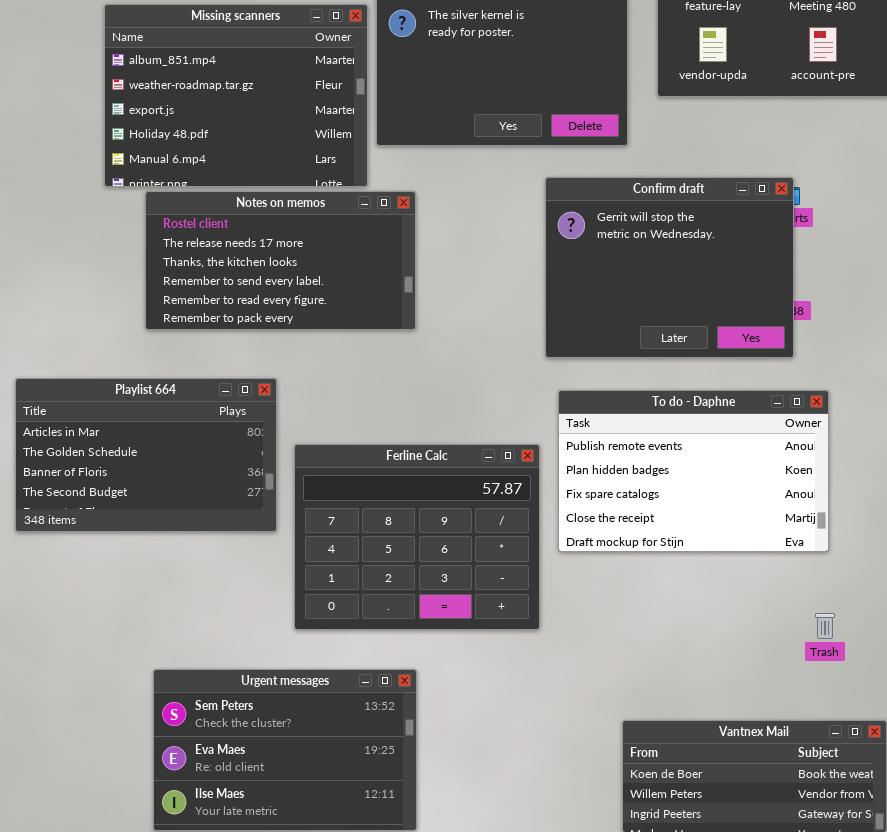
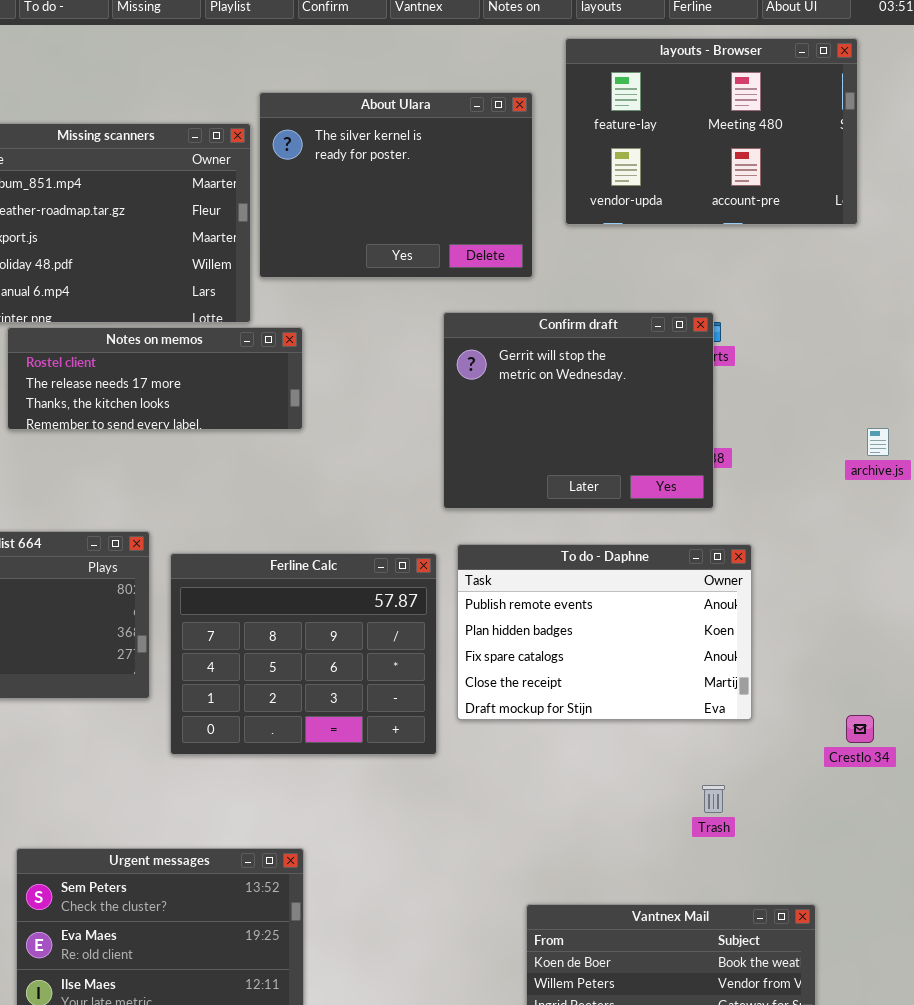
Notes on memos: [145,191,416,330] -> [7,327,303,430], resized
Ferline Calc: [294,444,540,630] -> [170,553,437,755], moved
Trash: [815,613,835,639] -> [702,785,725,813], moved

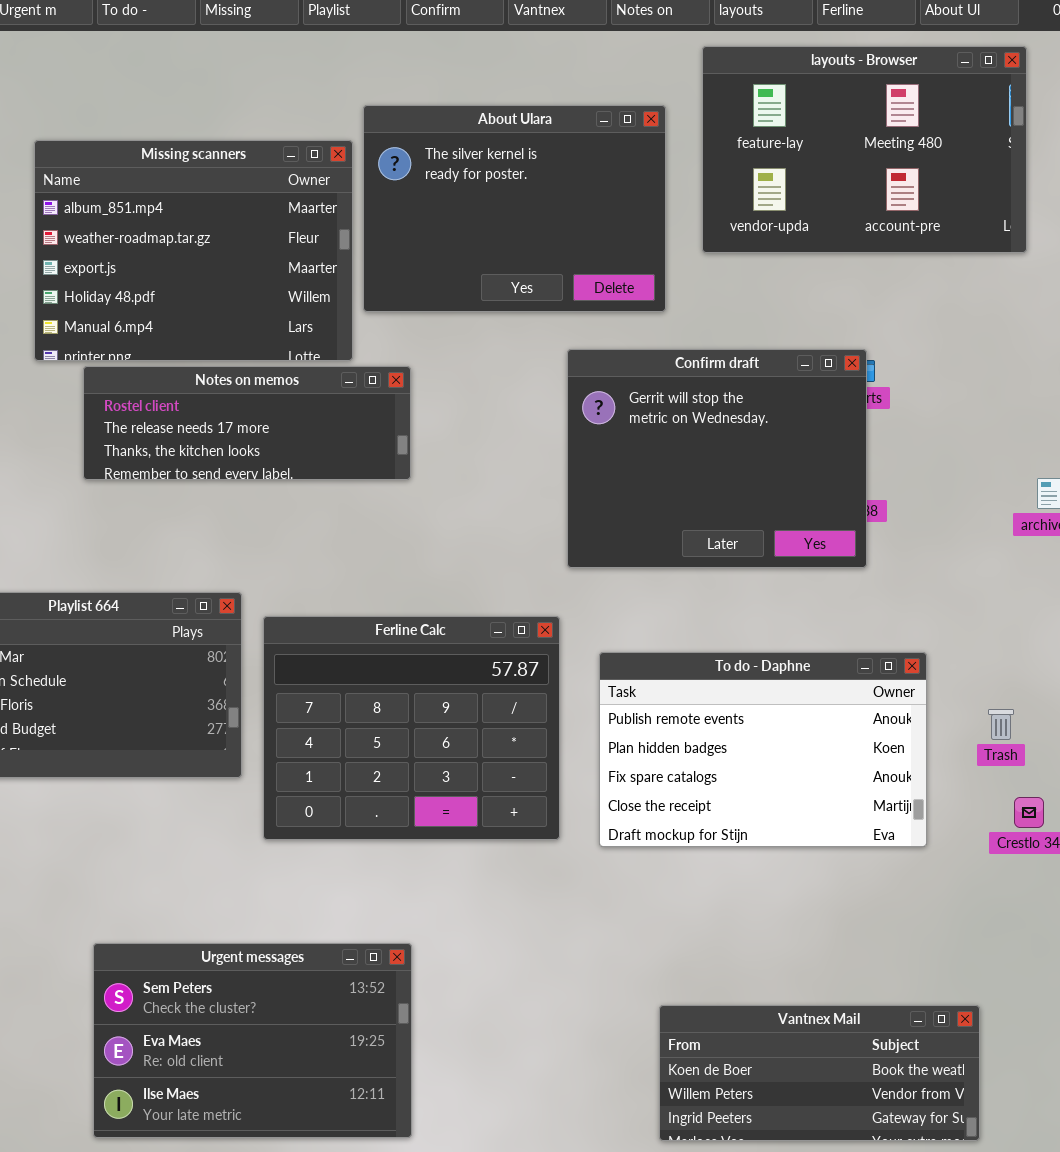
To do - Daphne: [457,544,752,720] -> [599,652,927,847], moved
Trash: [702,785,725,813] -> [988,709,1014,740], moved

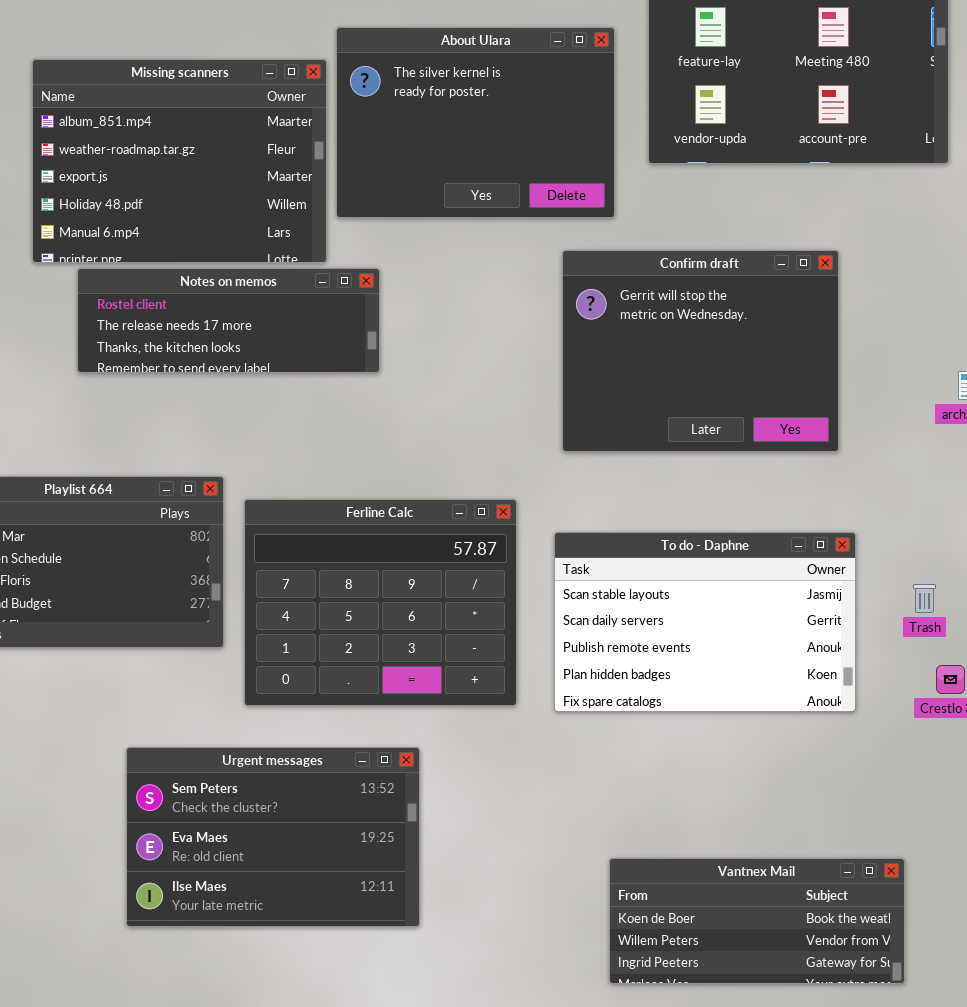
Confirm draft: [567,349,867,568] -> [562,250,839,452], moved
To do - Daphne: [599,652,927,847] -> [554,532,856,712], scrolled up 2 rows
Urgent messages: [93,943,412,1138] -> [126,747,420,927], moved

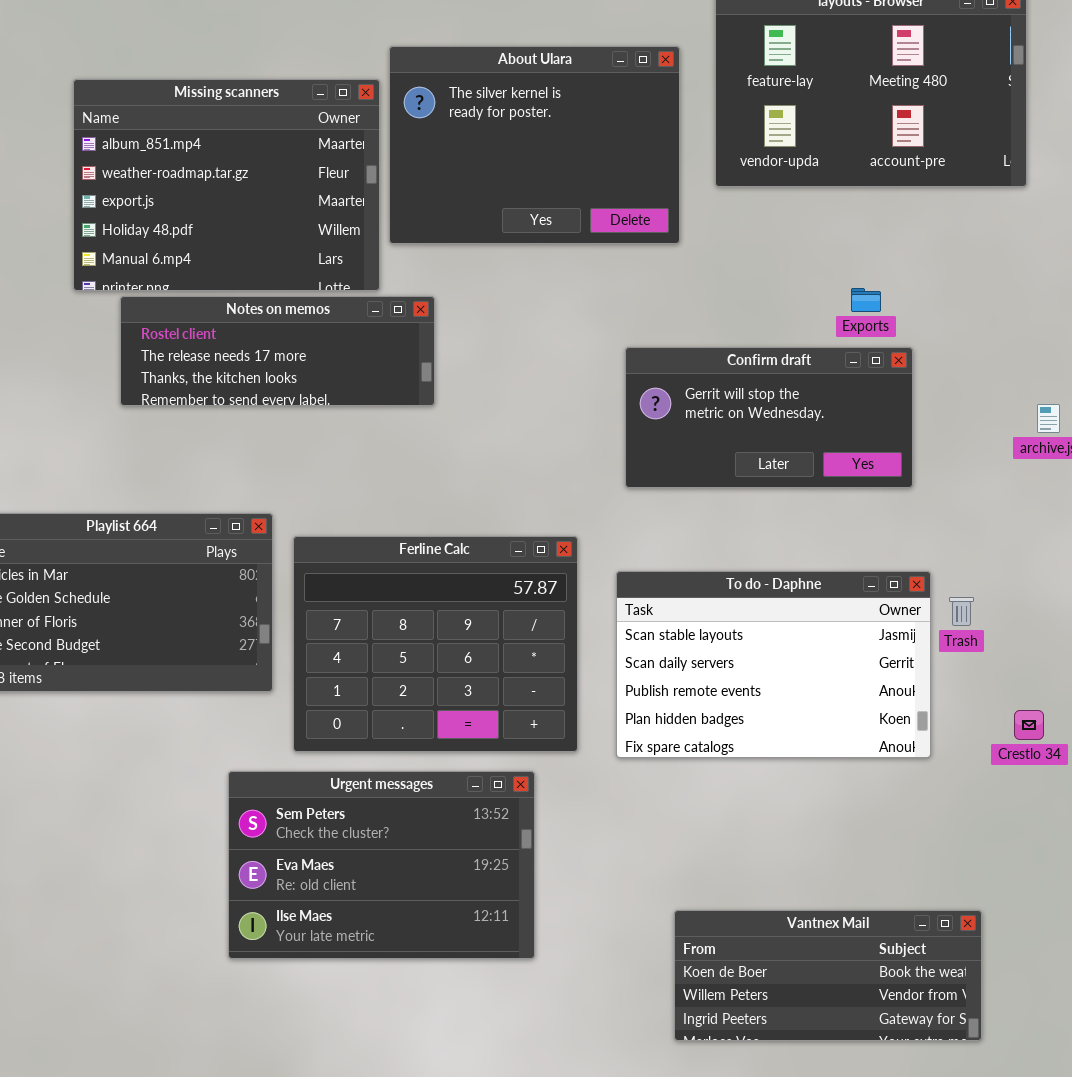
Confirm draft: [562,250,839,452] -> [625,347,913,488], resized
Trash: [913,584,936,613] -> [949,597,974,626], moved
Urgent messages: [126,747,420,927] -> [228,771,535,959], moved

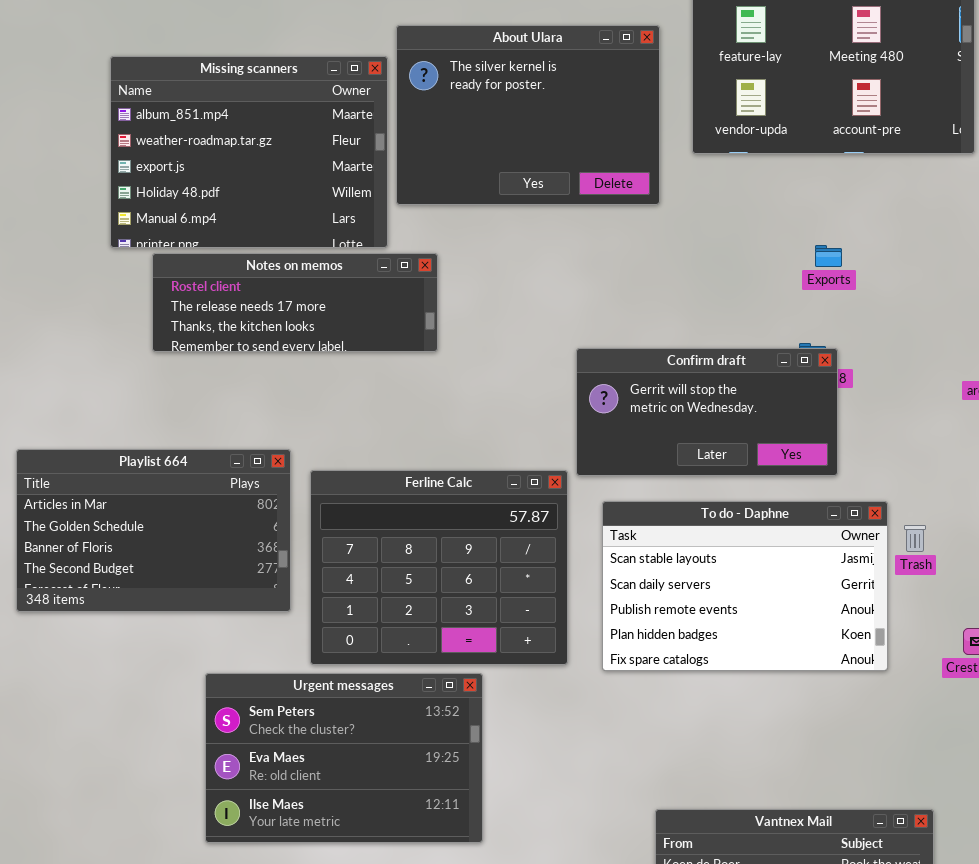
Confirm draft: [625,347,913,488] -> [576,348,838,476], moved
Urgent messages: [228,771,535,959] -> [205,673,483,843], moved

